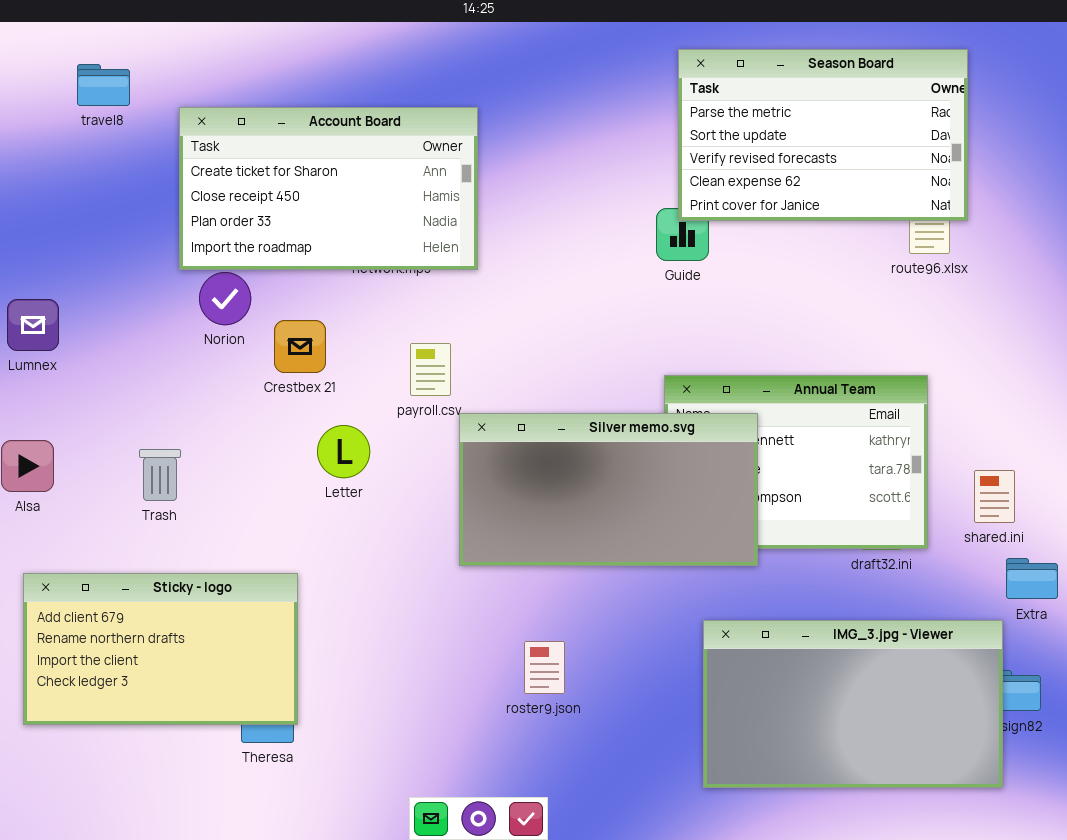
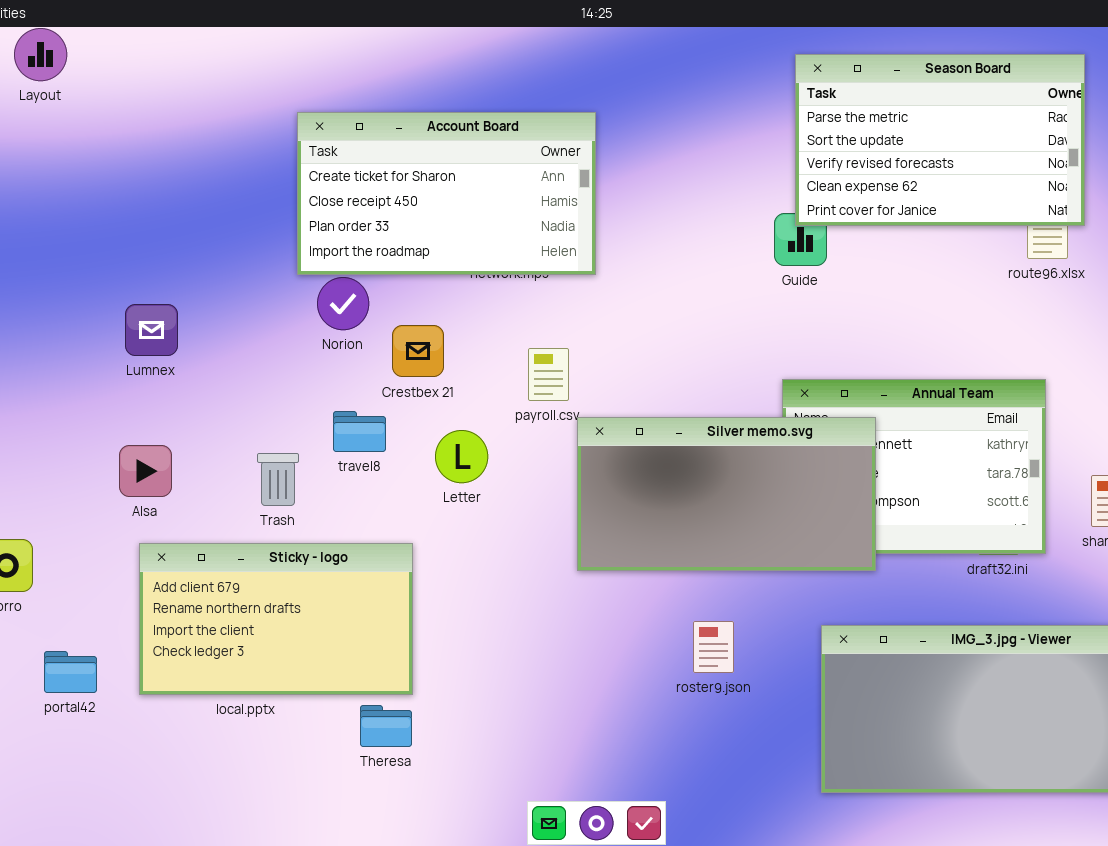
travel8: [77,64,130,106] -> [333,411,386,452], moved
Sticky - logo: [23,573,298,725] -> [139,543,413,695], moved
roster9.json: [524,641,565,694] -> [693,621,734,673], moved

